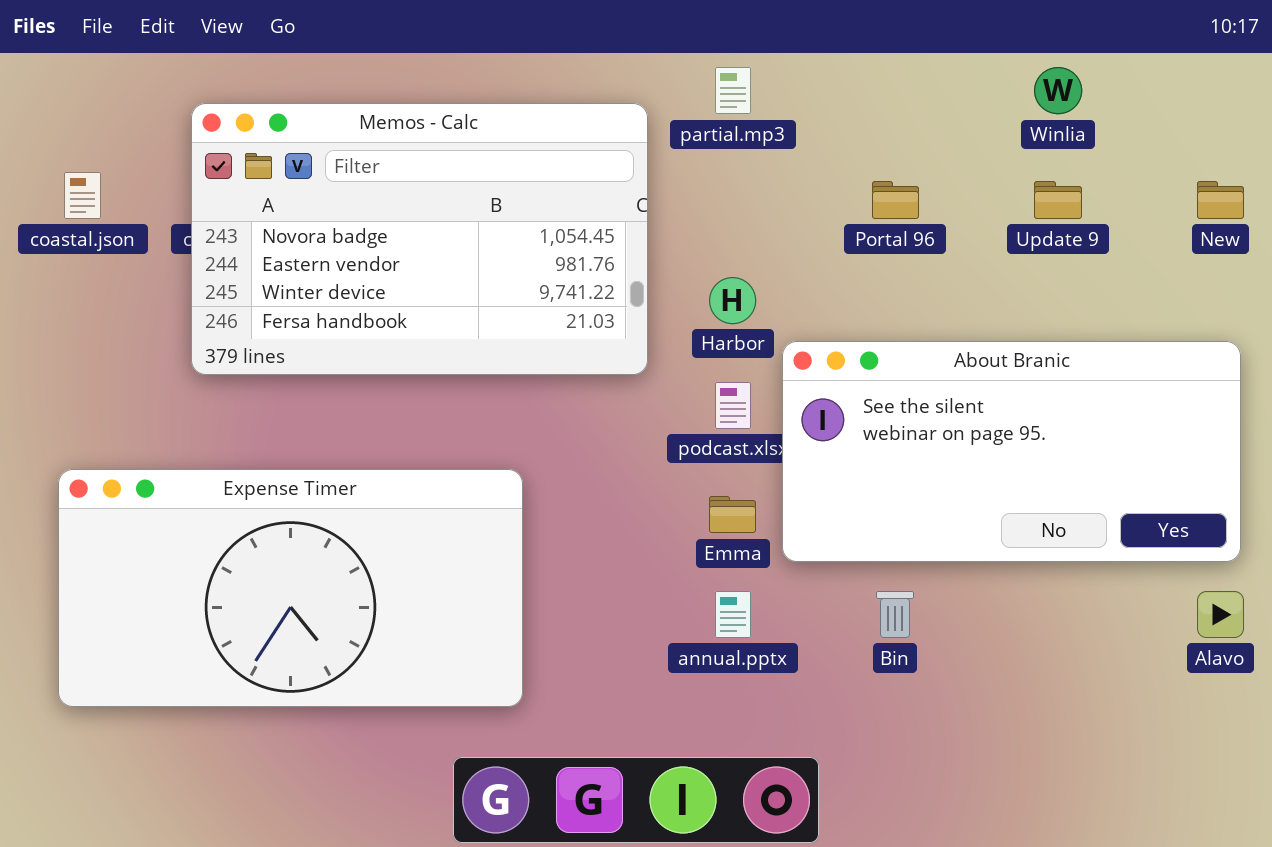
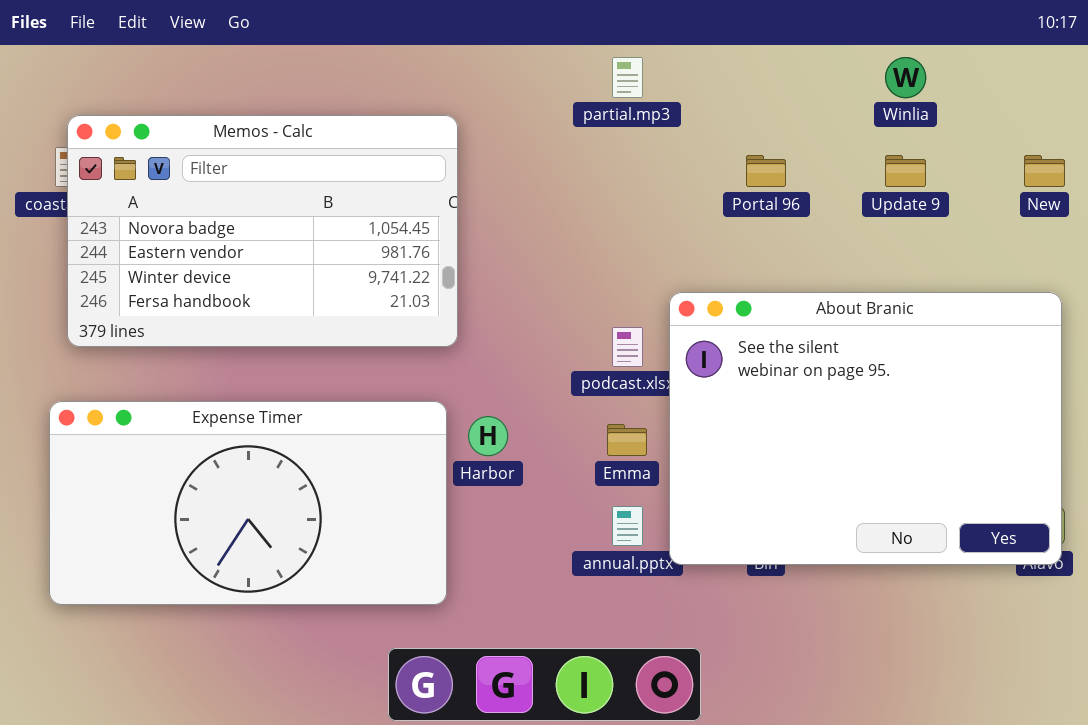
Memos - Calc: [191,103,648,375] -> [67,115,458,347], moved
Harbor: [709,277,756,324] -> [468,416,508,456], moved
About Branic: [782,341,1241,562] -> [669,292,1062,565], resized

